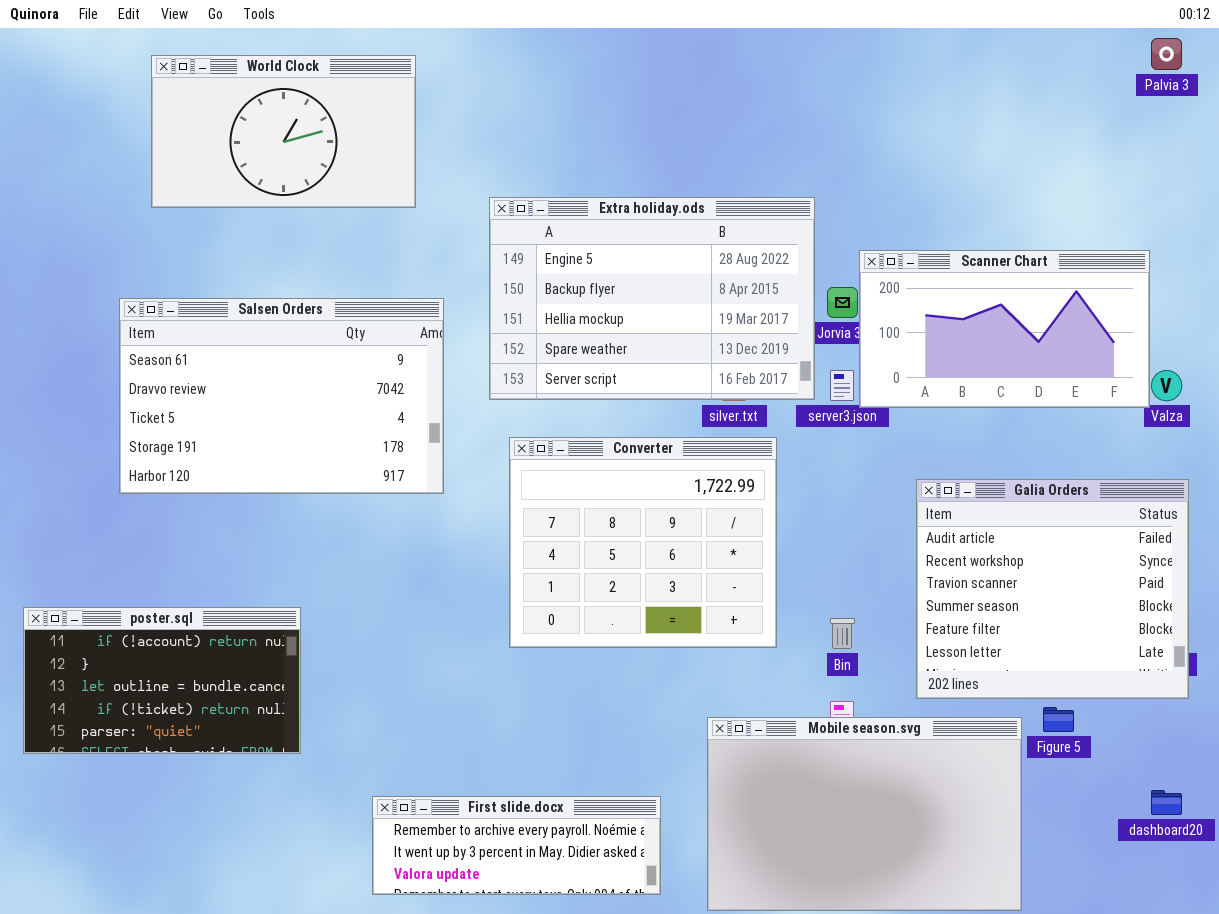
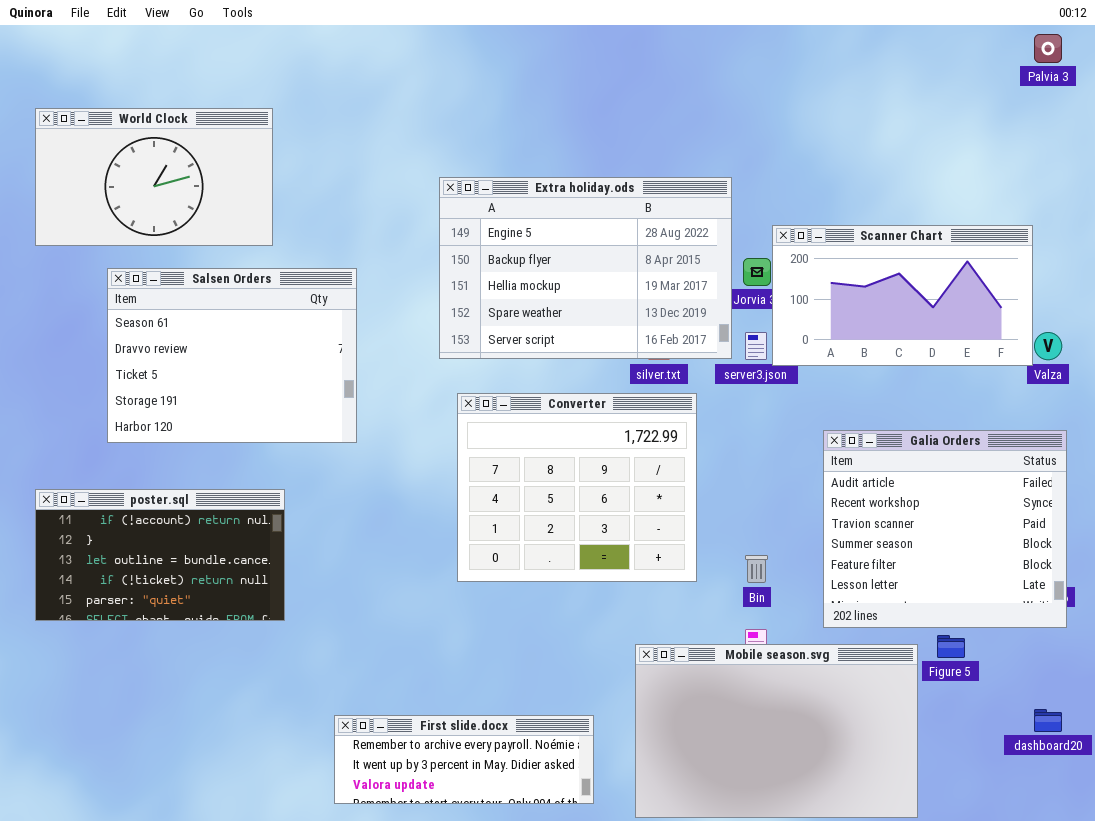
World Clock: [151,55,416,208] -> [35,108,273,246], moved
Salsen Orders: [119,298,444,494] -> [107,268,357,443], resized
poster.sql: [23,607,301,754] -> [35,489,285,621], moved

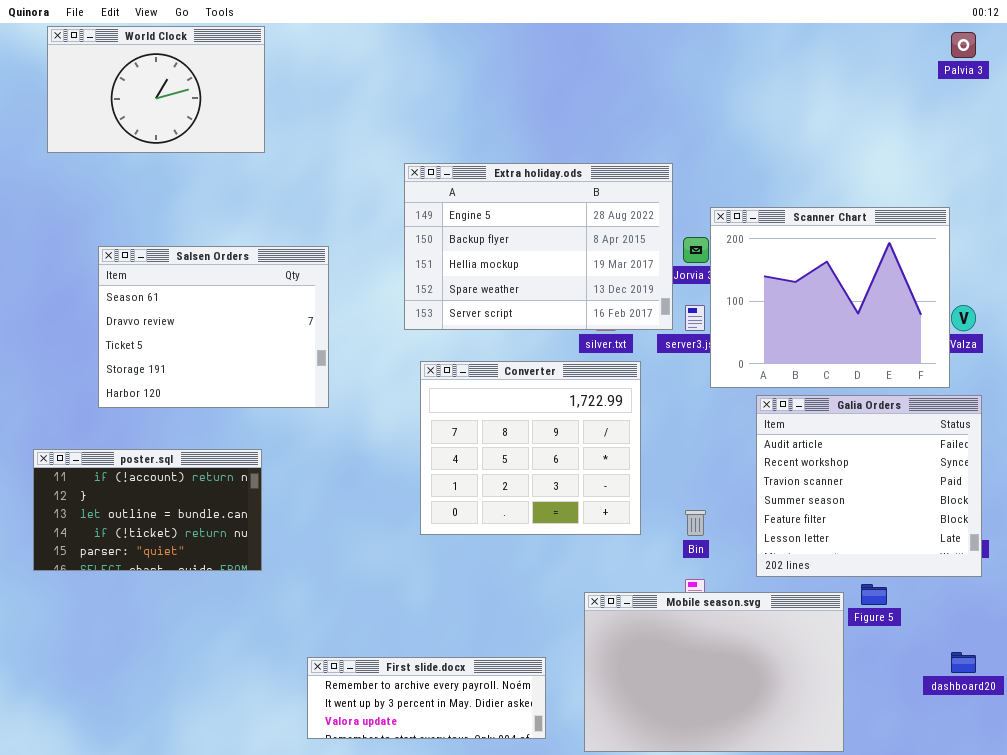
World Clock: [35,108,273,246] -> [47,26,265,153], moved
Scanner Chart: [772,225,1033,366] -> [710,207,950,388], resized

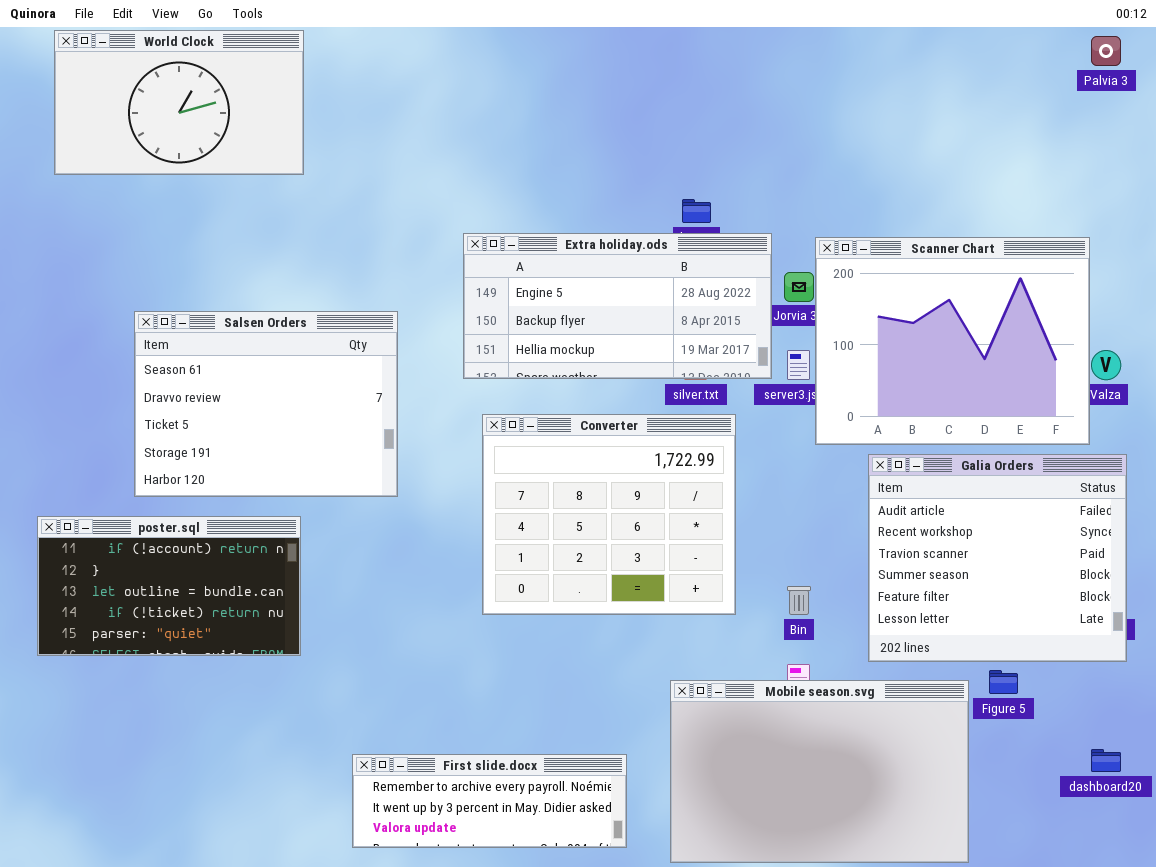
Extra holiday.ods: [404,163,673,330] -> [463,233,772,379], resized
Salsen Orders: [98,246,329,408] -> [134,311,398,497], moved

